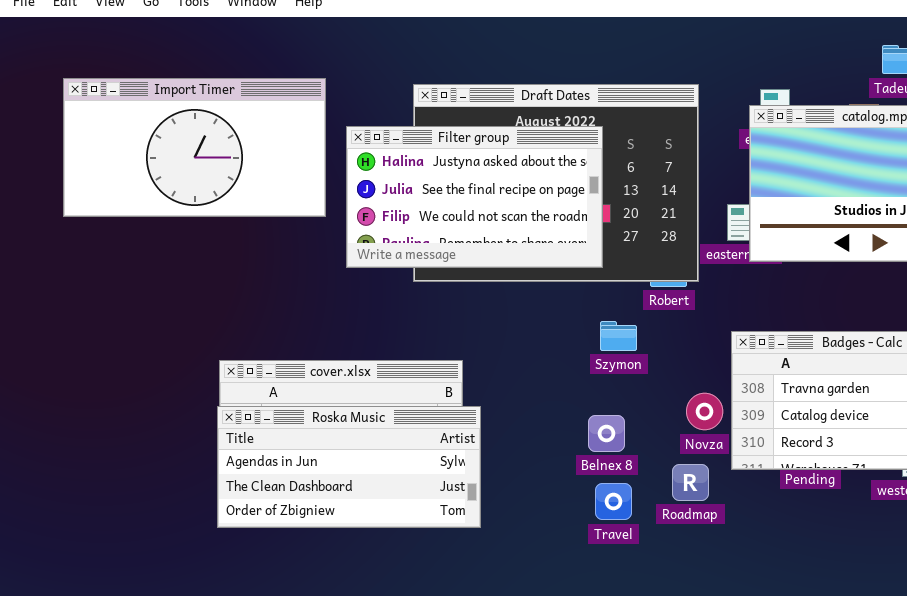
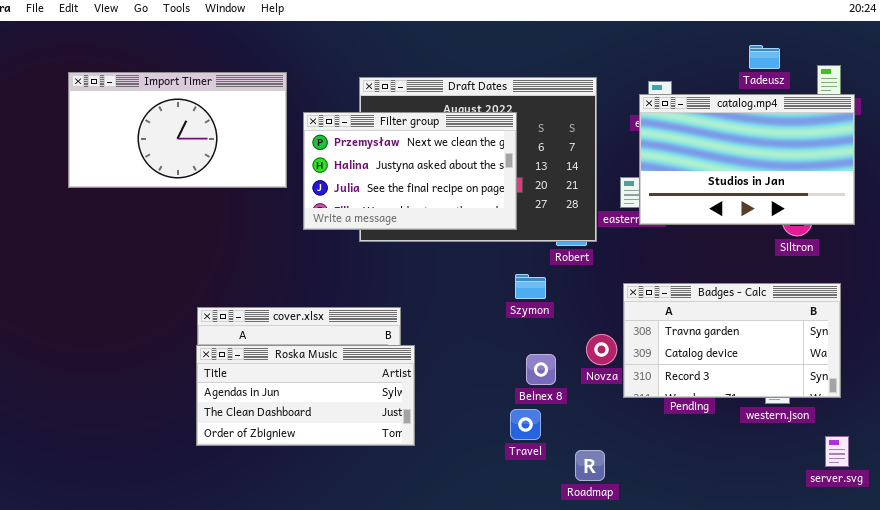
Filter group: [346,126,603,268] -> [303,112,517,230], scrolled up 1 row
Belnex 8: [588,415,625,452] -> [526,354,556,385], moved
Roadmap: [672,464,709,501] -> [575,450,605,481], moved

